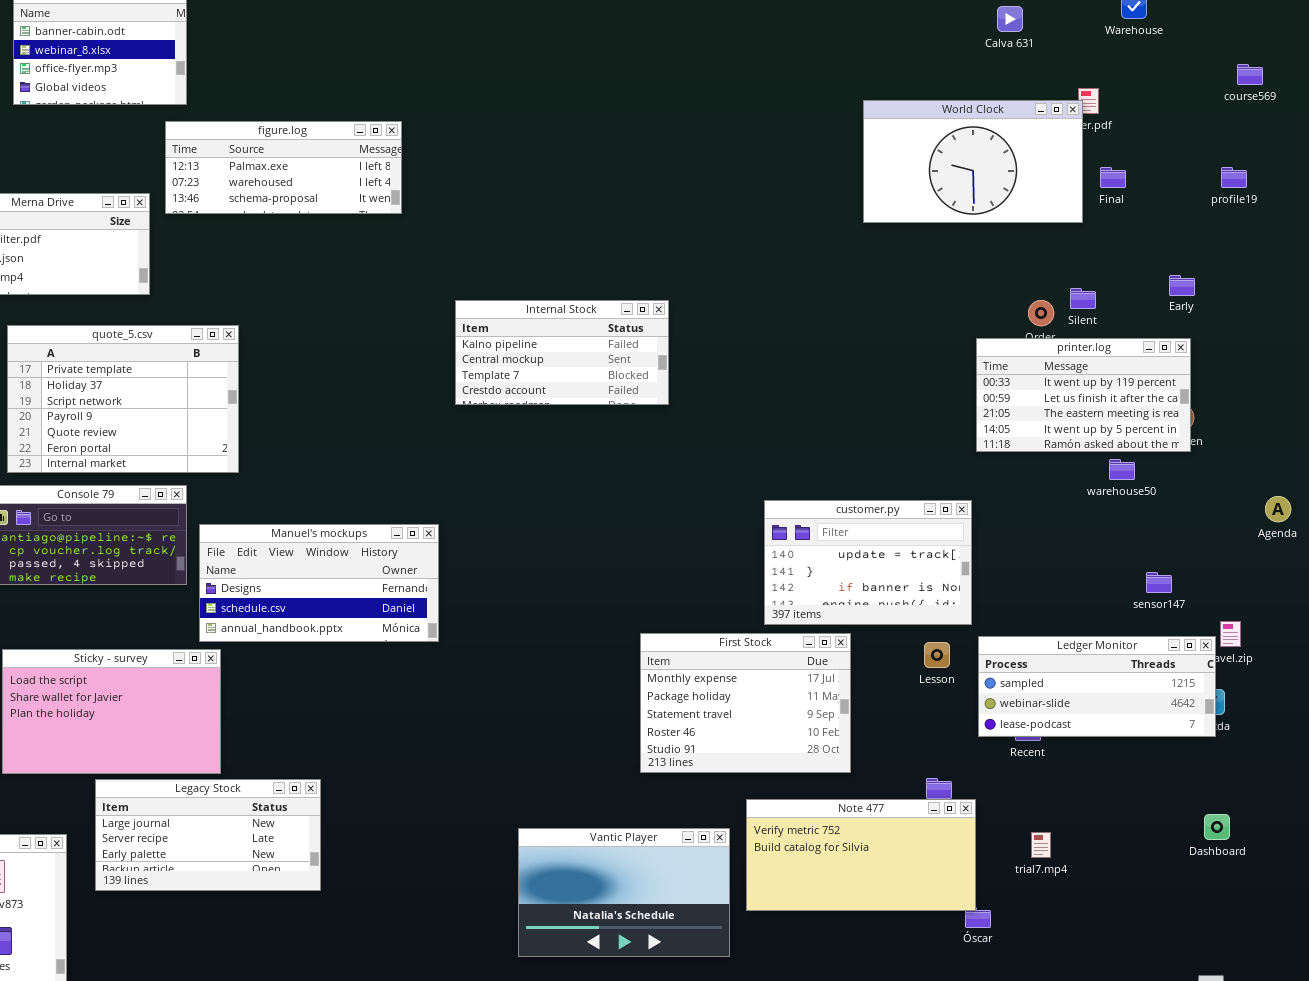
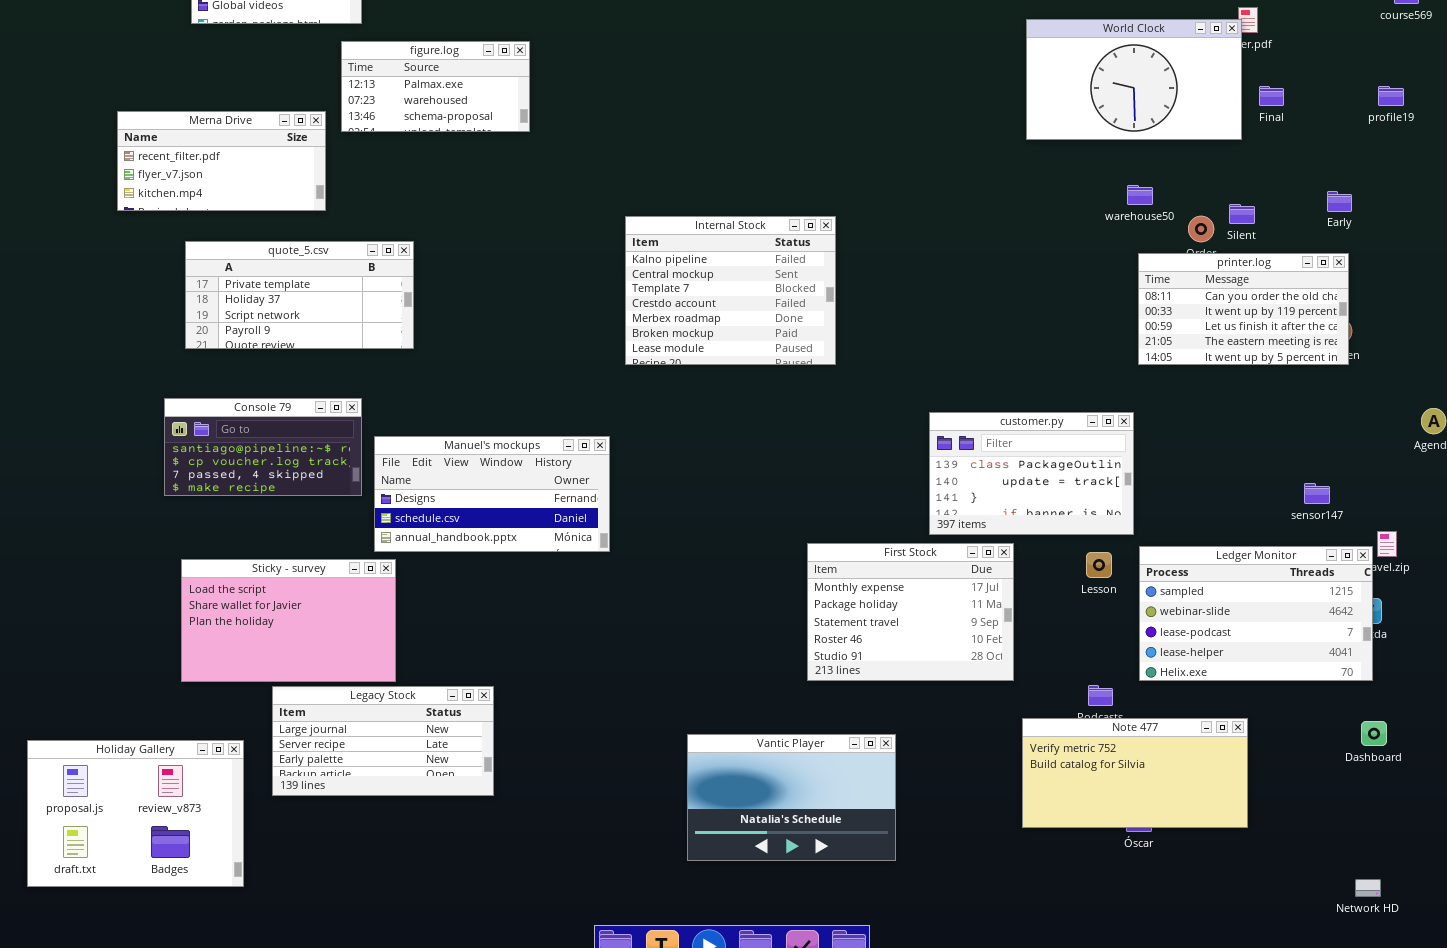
figure.log: [165,121,402,214] -> [341,41,530,132], resized
Internal Stock: [455,300,669,405] -> [625,216,836,365], resized
quote_5.csv: [7,325,239,473] -> [185,241,414,349], resized
printer.log: [976,338,1191,452] -> [1138,253,1349,365], scrolled up 1 row
warehouse50: [1109,459,1135,480] -> [1127,185,1153,205], moved
customer.py: [764,500,972,625] -> [929,412,1134,535], scrolled up 1 row
Ledger Monitor: [978,636,1216,737] -> [1139,546,1373,681], resized
Note 477: [746,799,976,911] -> [1022,718,1248,828], moved

